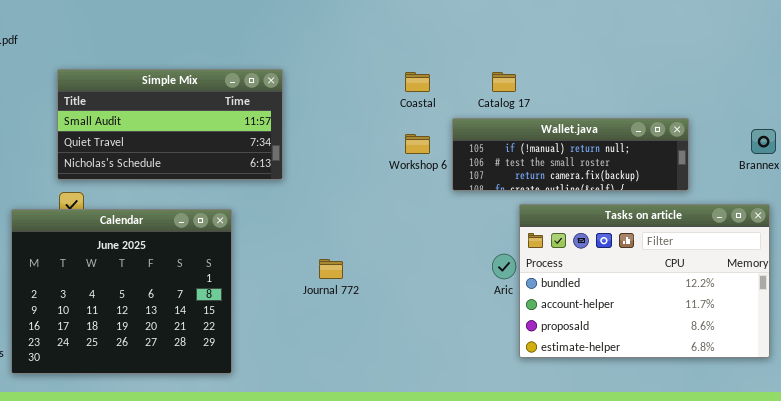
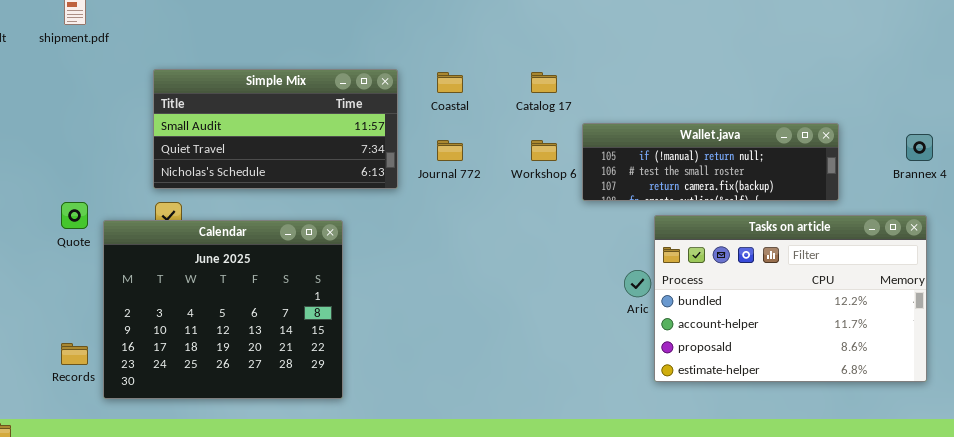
Coastal: [405,72,430,92] -> [437,72,463,93], moved
Catalog 17: [492,72,516,92] -> [531,72,557,93], moved
Journal 772: [319,259,343,279] -> [437,140,463,161], moved

